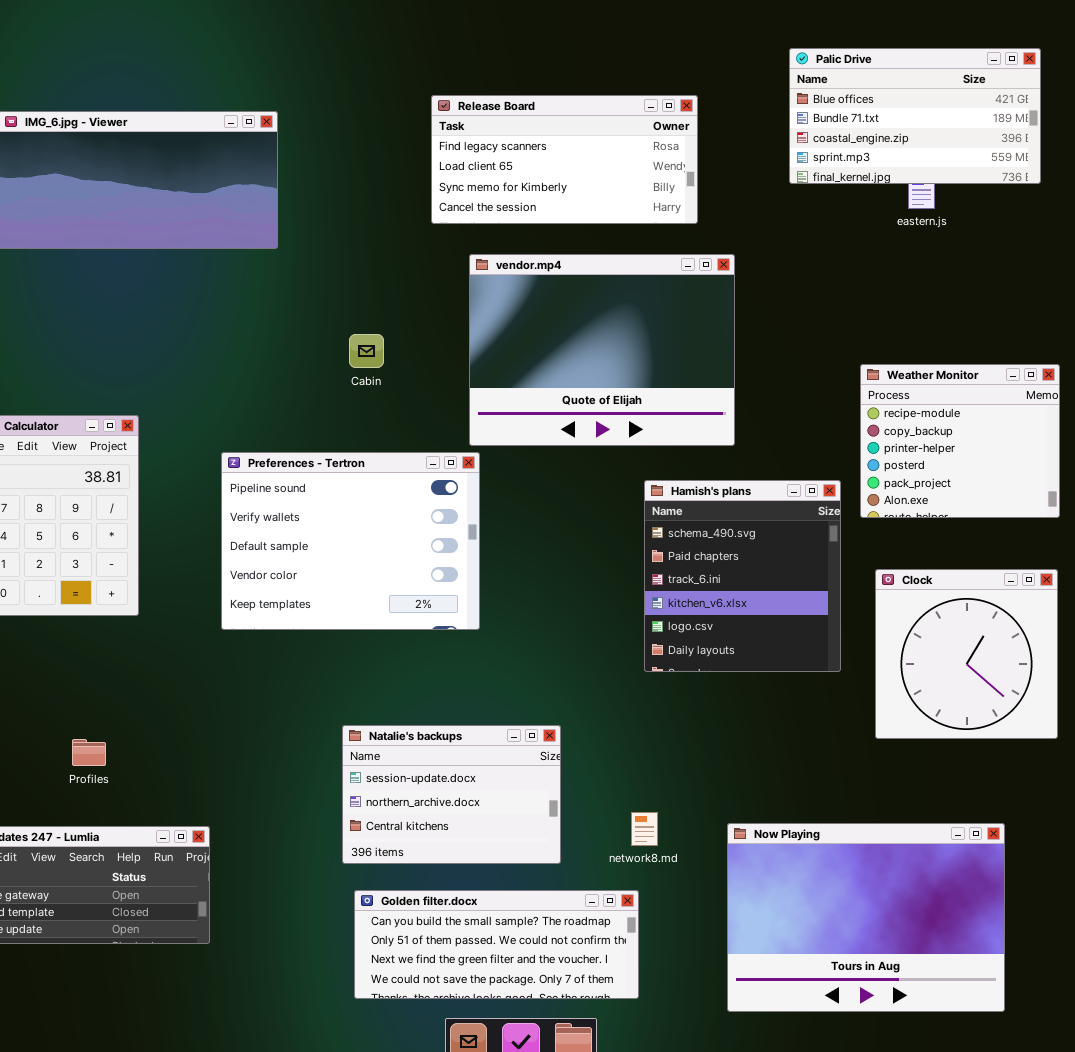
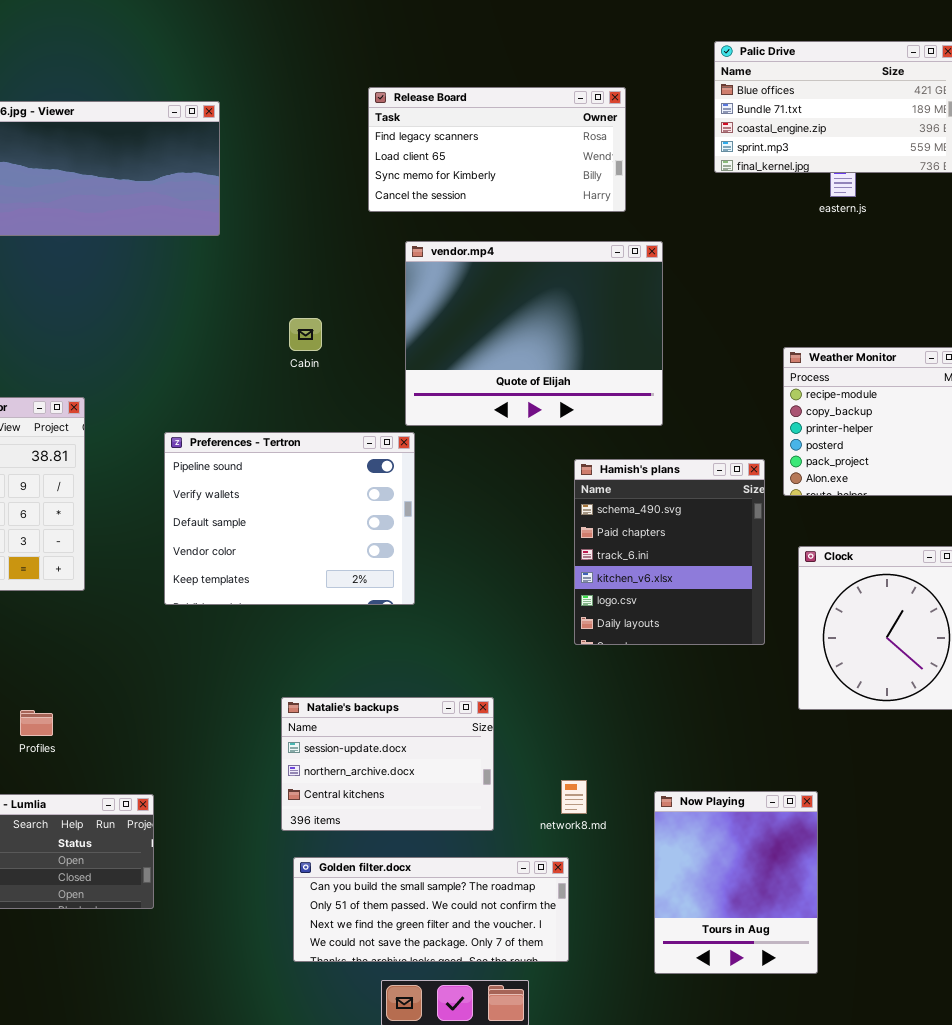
Now Playing: [727,823,1005,1012] -> [654,791,818,974], resized

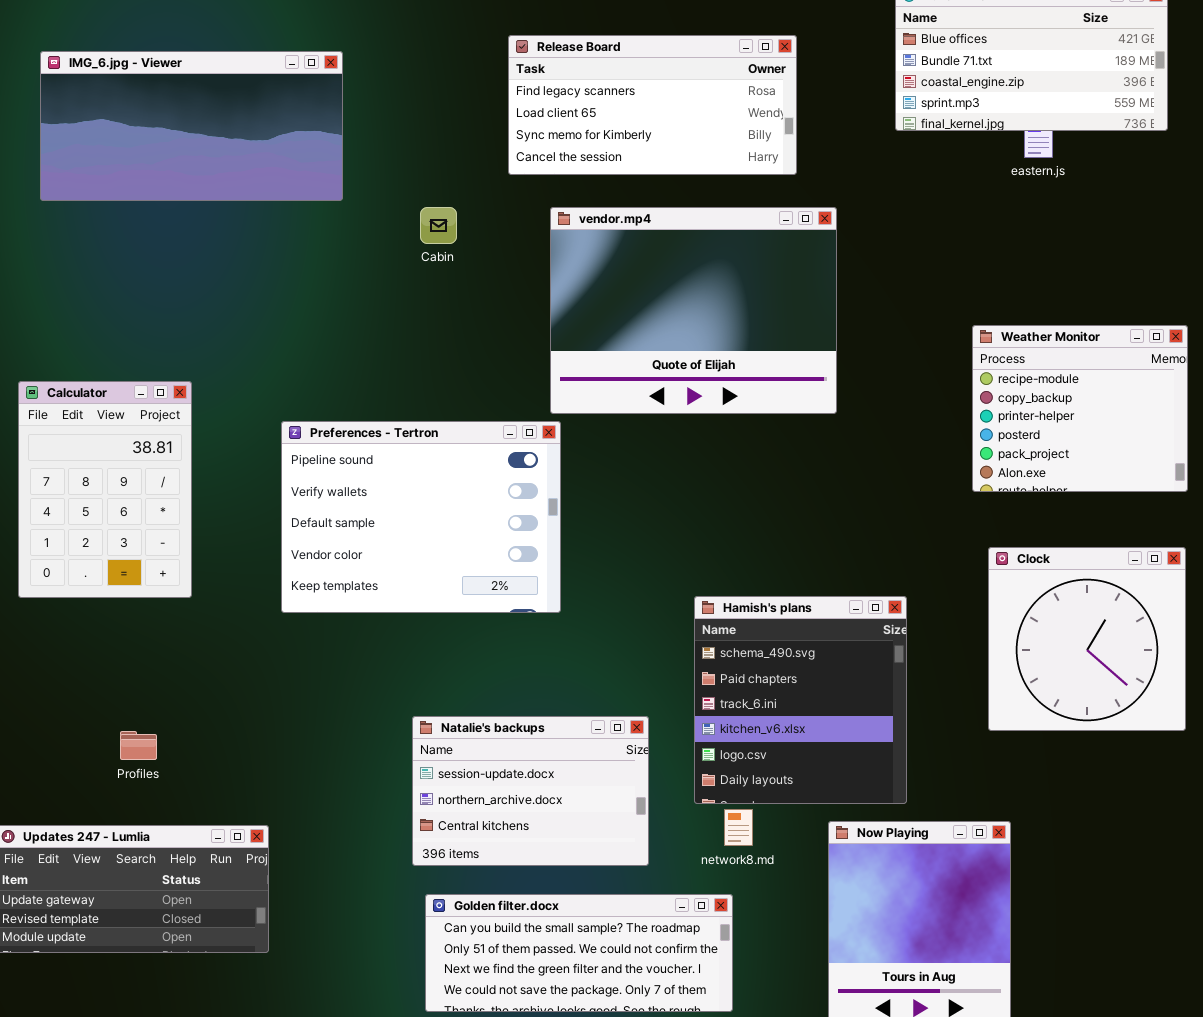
Cabin: [289,318,322,351] -> [420,207,457,244], moved
Hamish's plans: [574,459,765,645] -> [694,596,907,804], moved

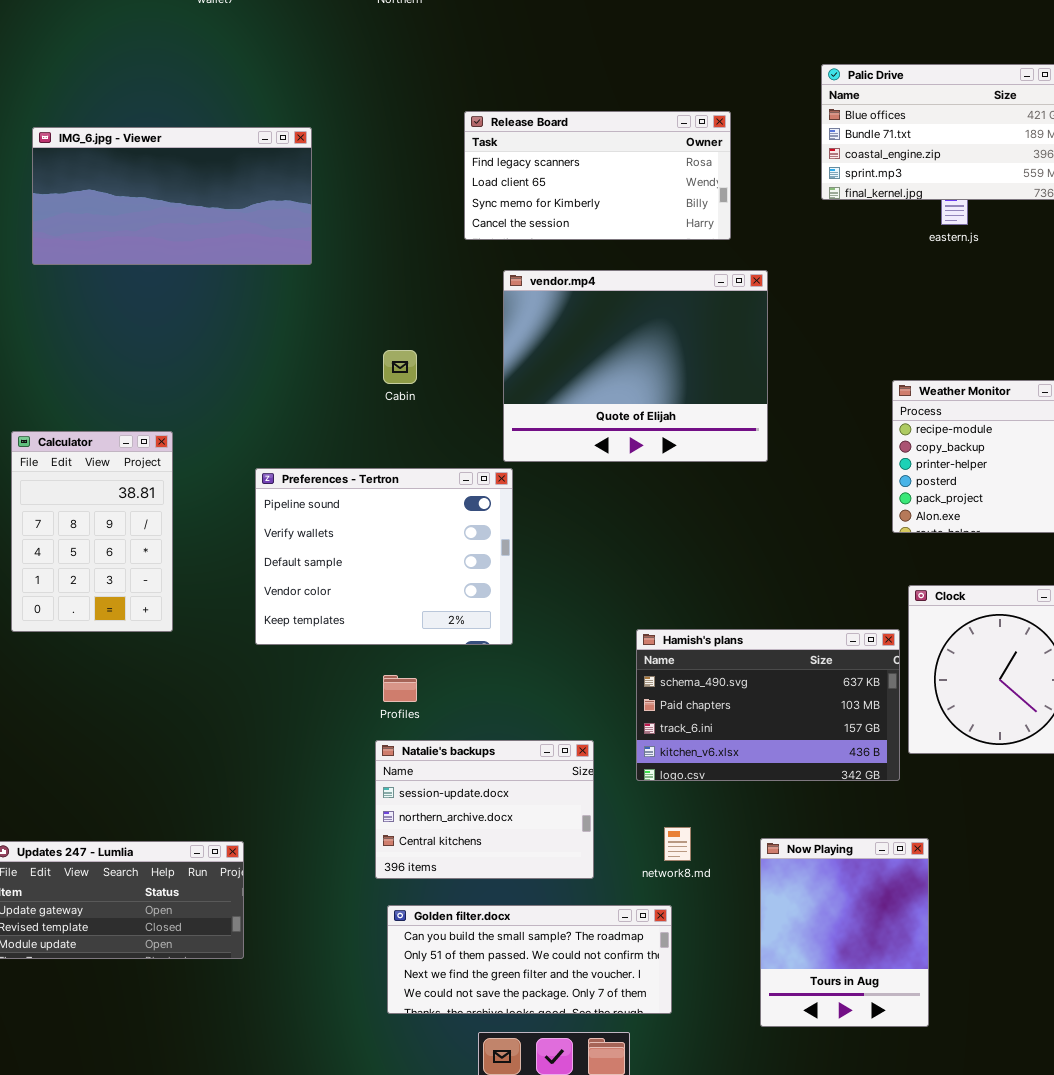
Cabin: [420,207,457,244] -> [383,350,417,384], moved
Hamish's plans: [694,596,907,804] -> [636,629,900,781], resized
Profiles: [120,731,157,760] -> [383,675,417,702], moved

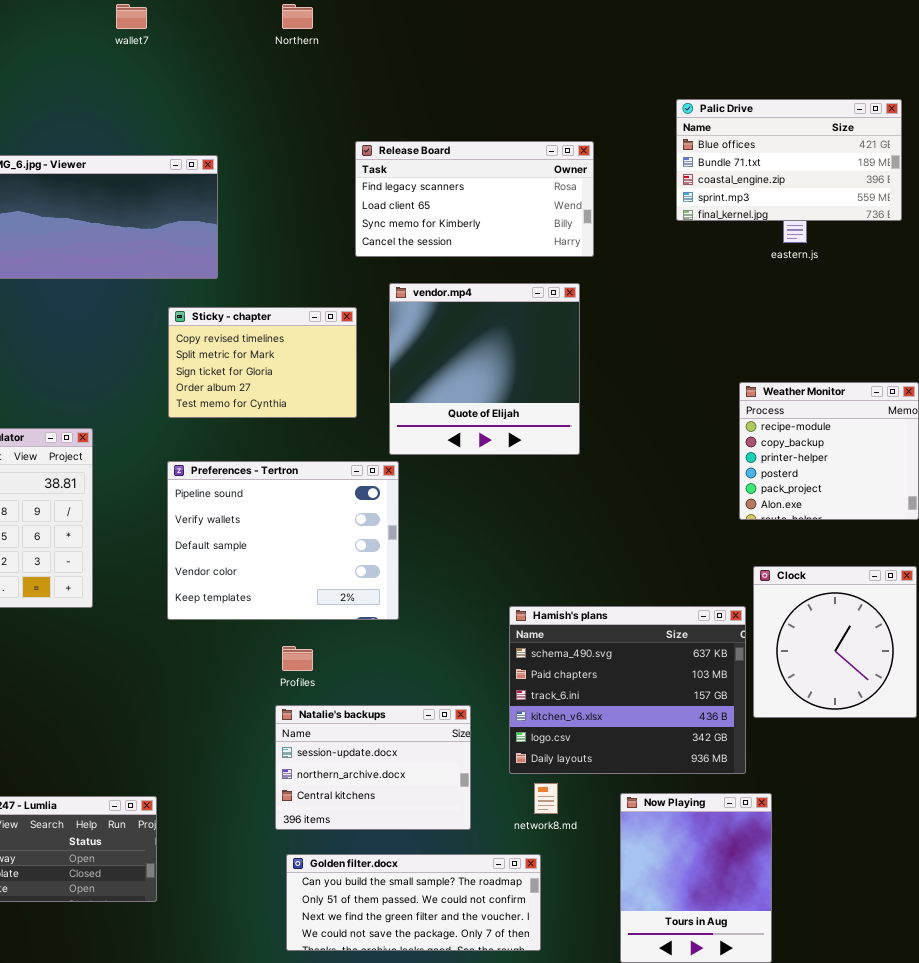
vendor.mp4: [503,270,768,462] -> [389,283,580,455], resized
Sticky - chapter: none -> [168,307,357,418], opened
Hamish's plans: [636,629,900,781] -> [509,606,746,774], resized

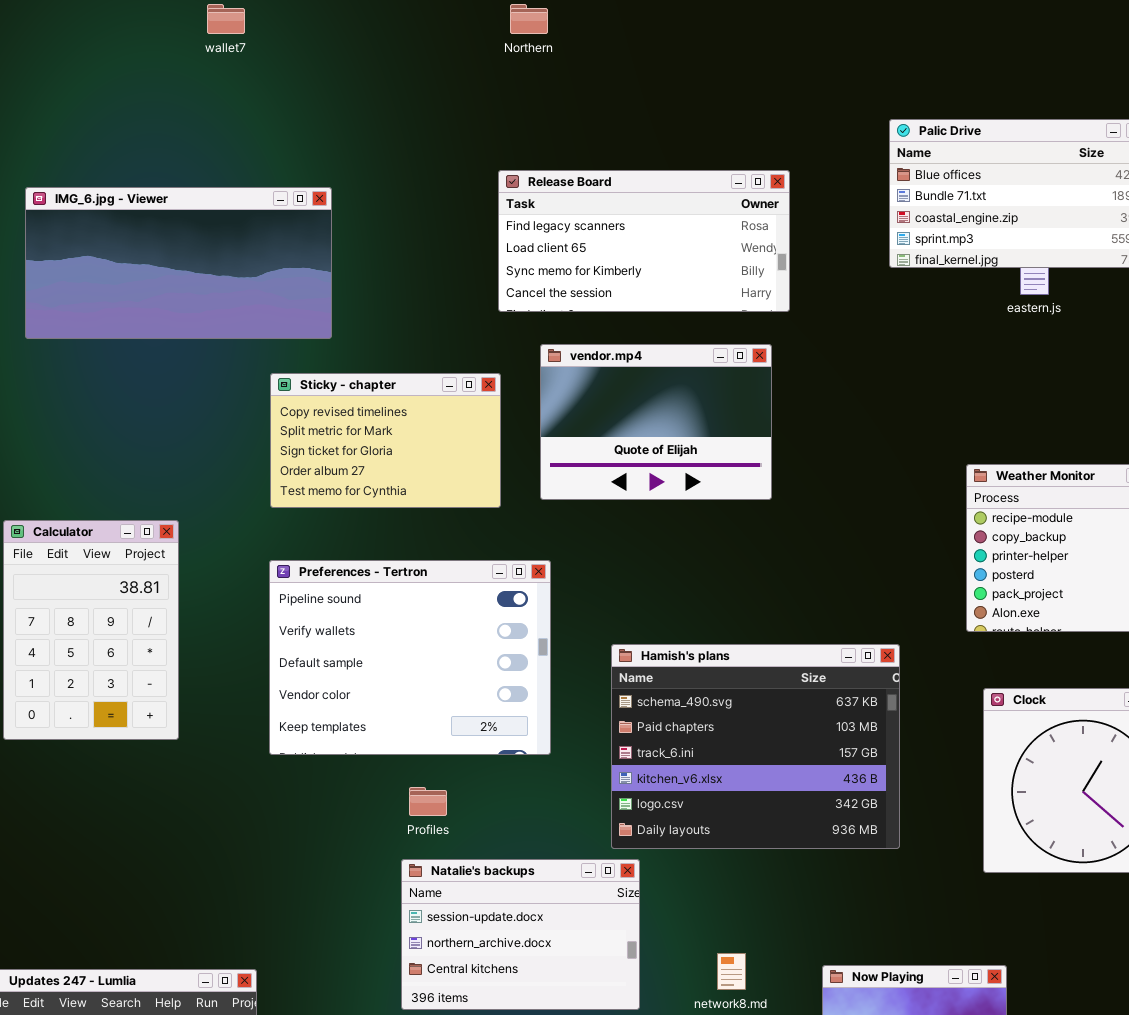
Northern: [282,4,313,29] -> [510,4,548,34], moved
vendor.mp4: [389,283,580,455] -> [540,344,772,500], resized
Hamish's plans: [509,606,746,774] -> [611,644,900,849], moved

